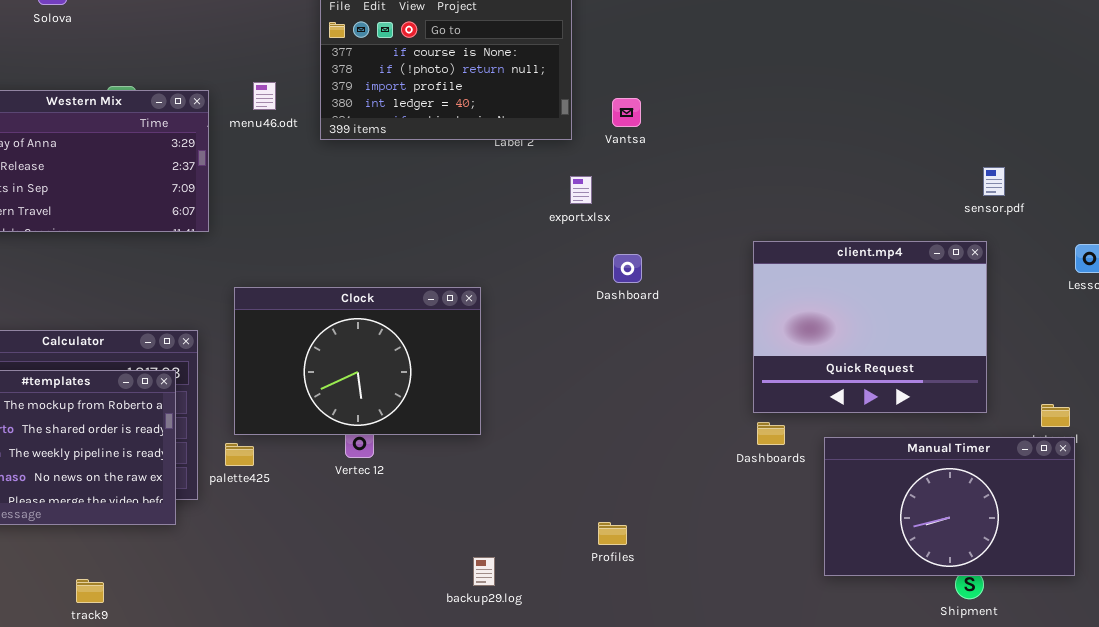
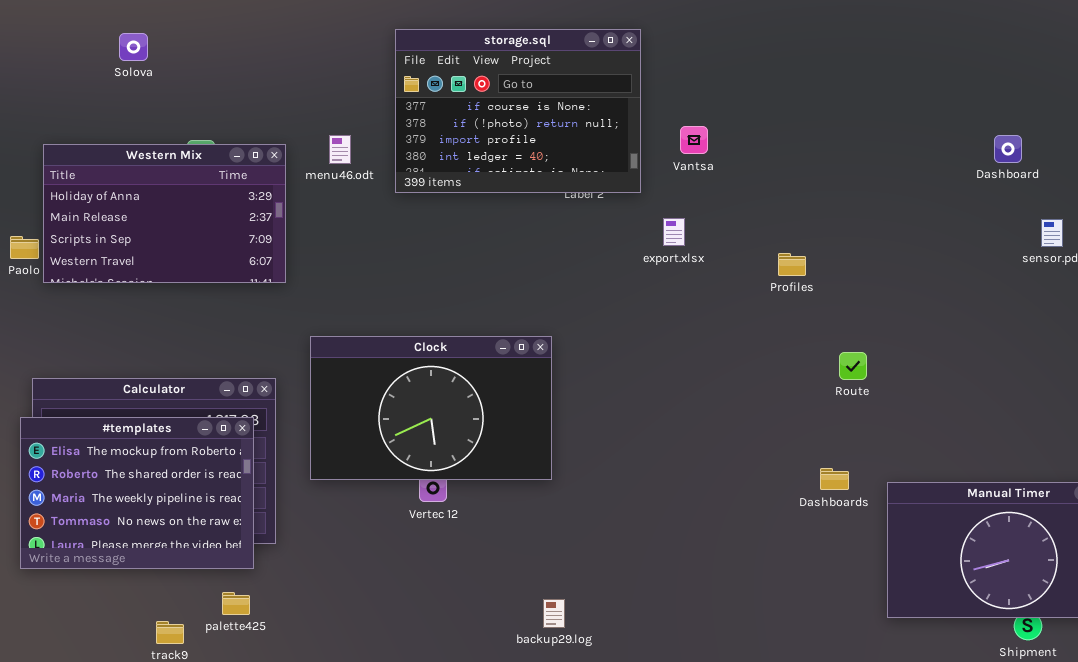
Vantsa: [612,98,641,127] -> [680,126,708,154], moved
export.xlsx: [570,176,592,204] -> [663,218,685,246], moved
client.mp4: [753,241,987,413] -> none, closed
Dashboard: [613,254,642,283] -> [994,135,1022,163], moved
palette425: [225,443,254,466] -> [222,592,250,615], moved
Profiles: [598,522,627,545] -> [778,253,806,276], moved

